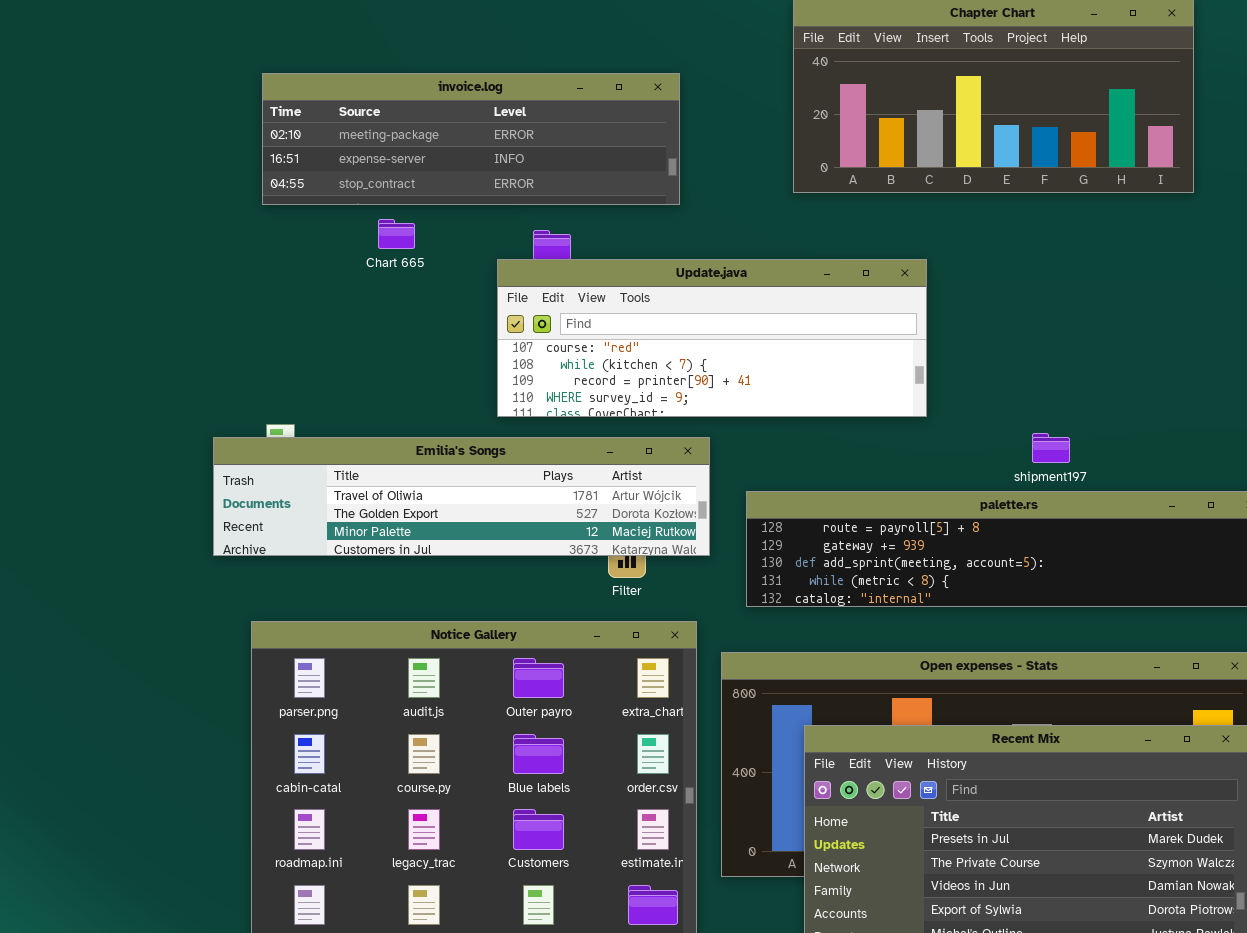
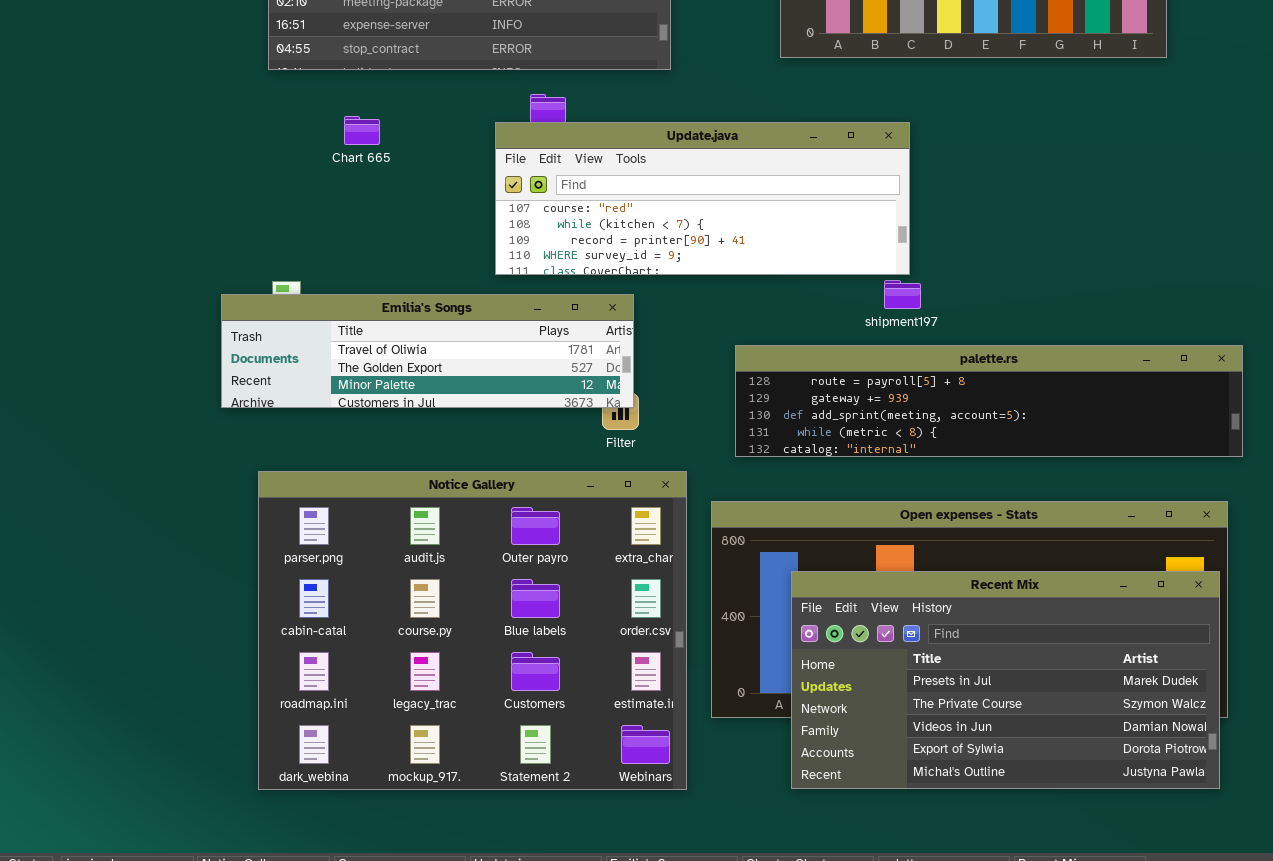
Chart 665: [378,219,415,249] -> [344,116,380,145], moved
shipment197: [1032,433,1070,463] -> [884,280,921,309], moved
Emilia's Songs: [213,437,710,556] -> [221,294,634,408], resized

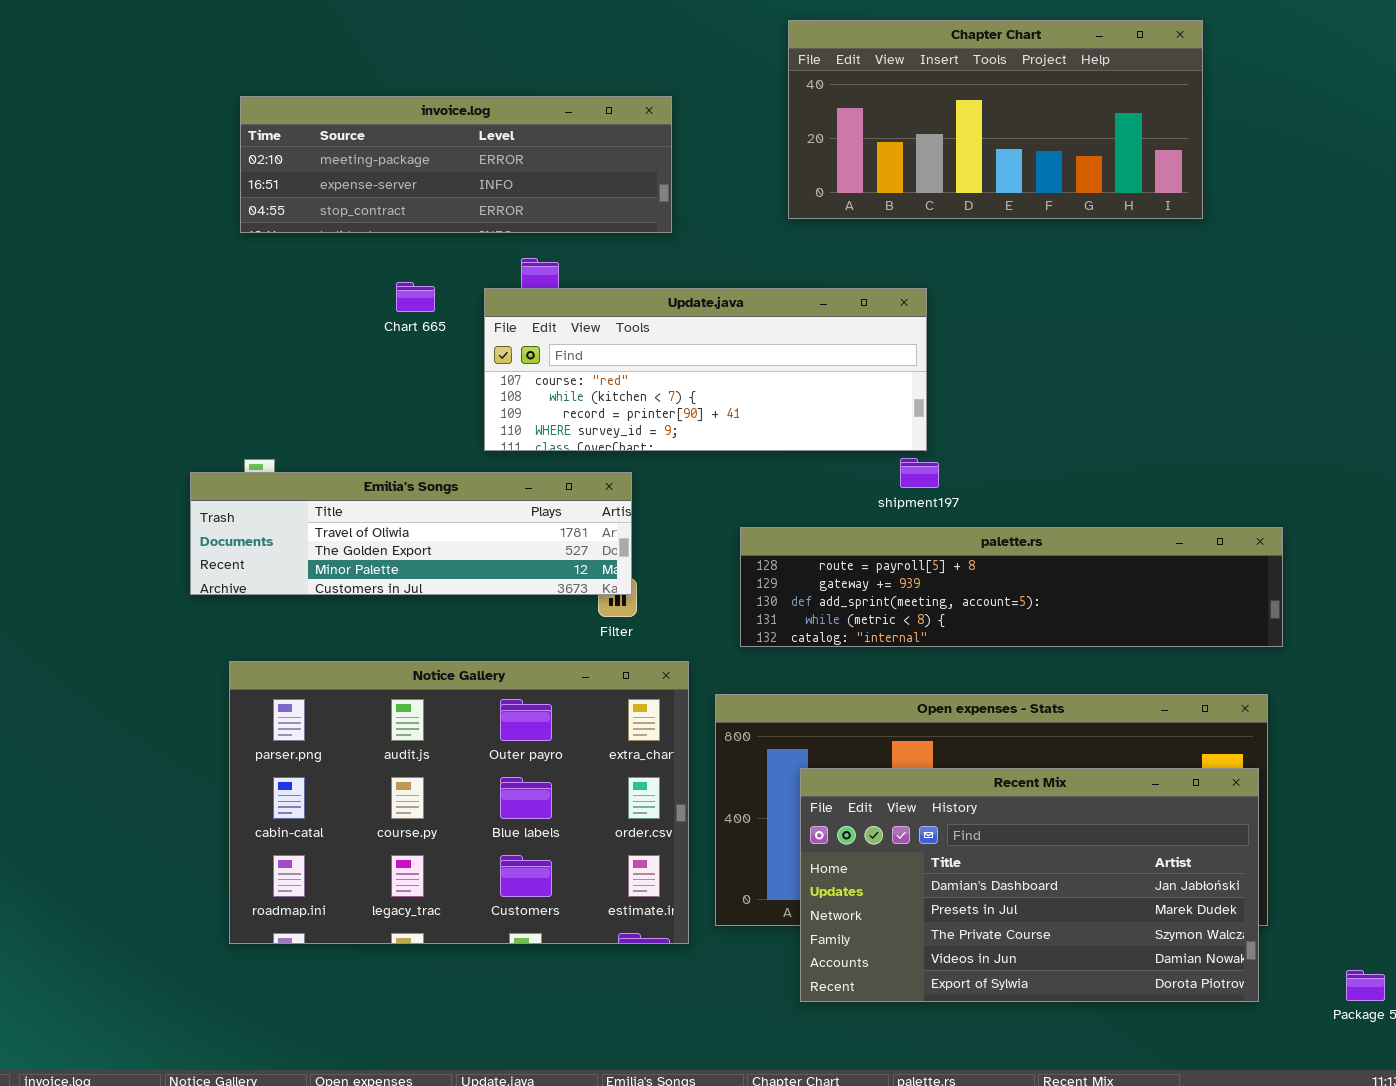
Chart 665: [344,116,380,145] -> [396,282,435,312], moved
Notice Gallery: [258,471,687,790] -> [229,661,689,944], resized
Recent Mix: [791,571,1220,789] -> [800,768,1259,1002], scrolled up 1 row

